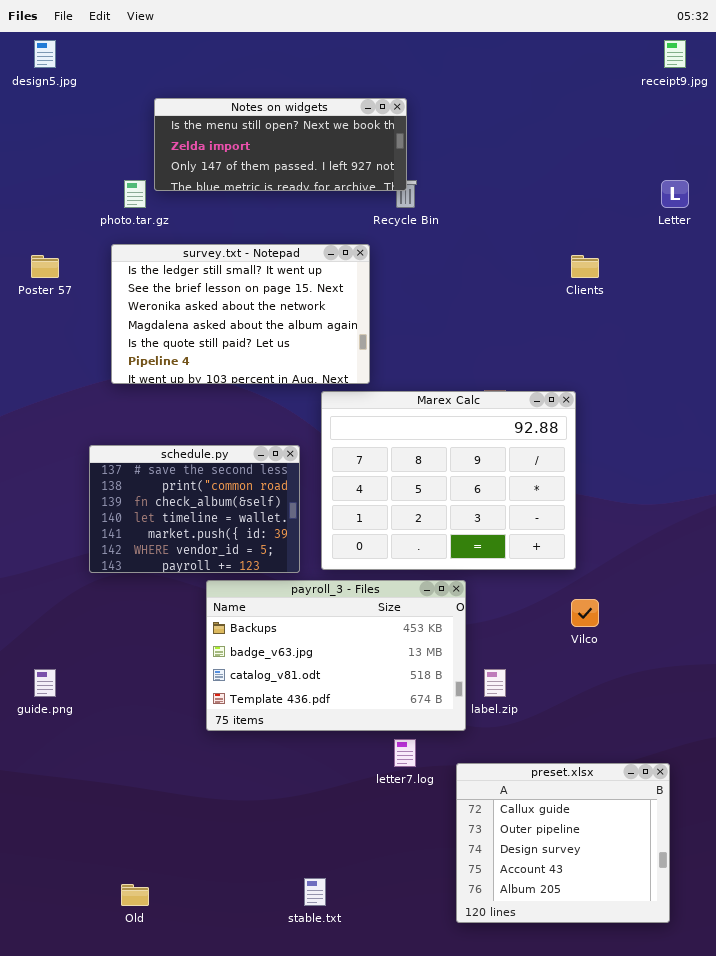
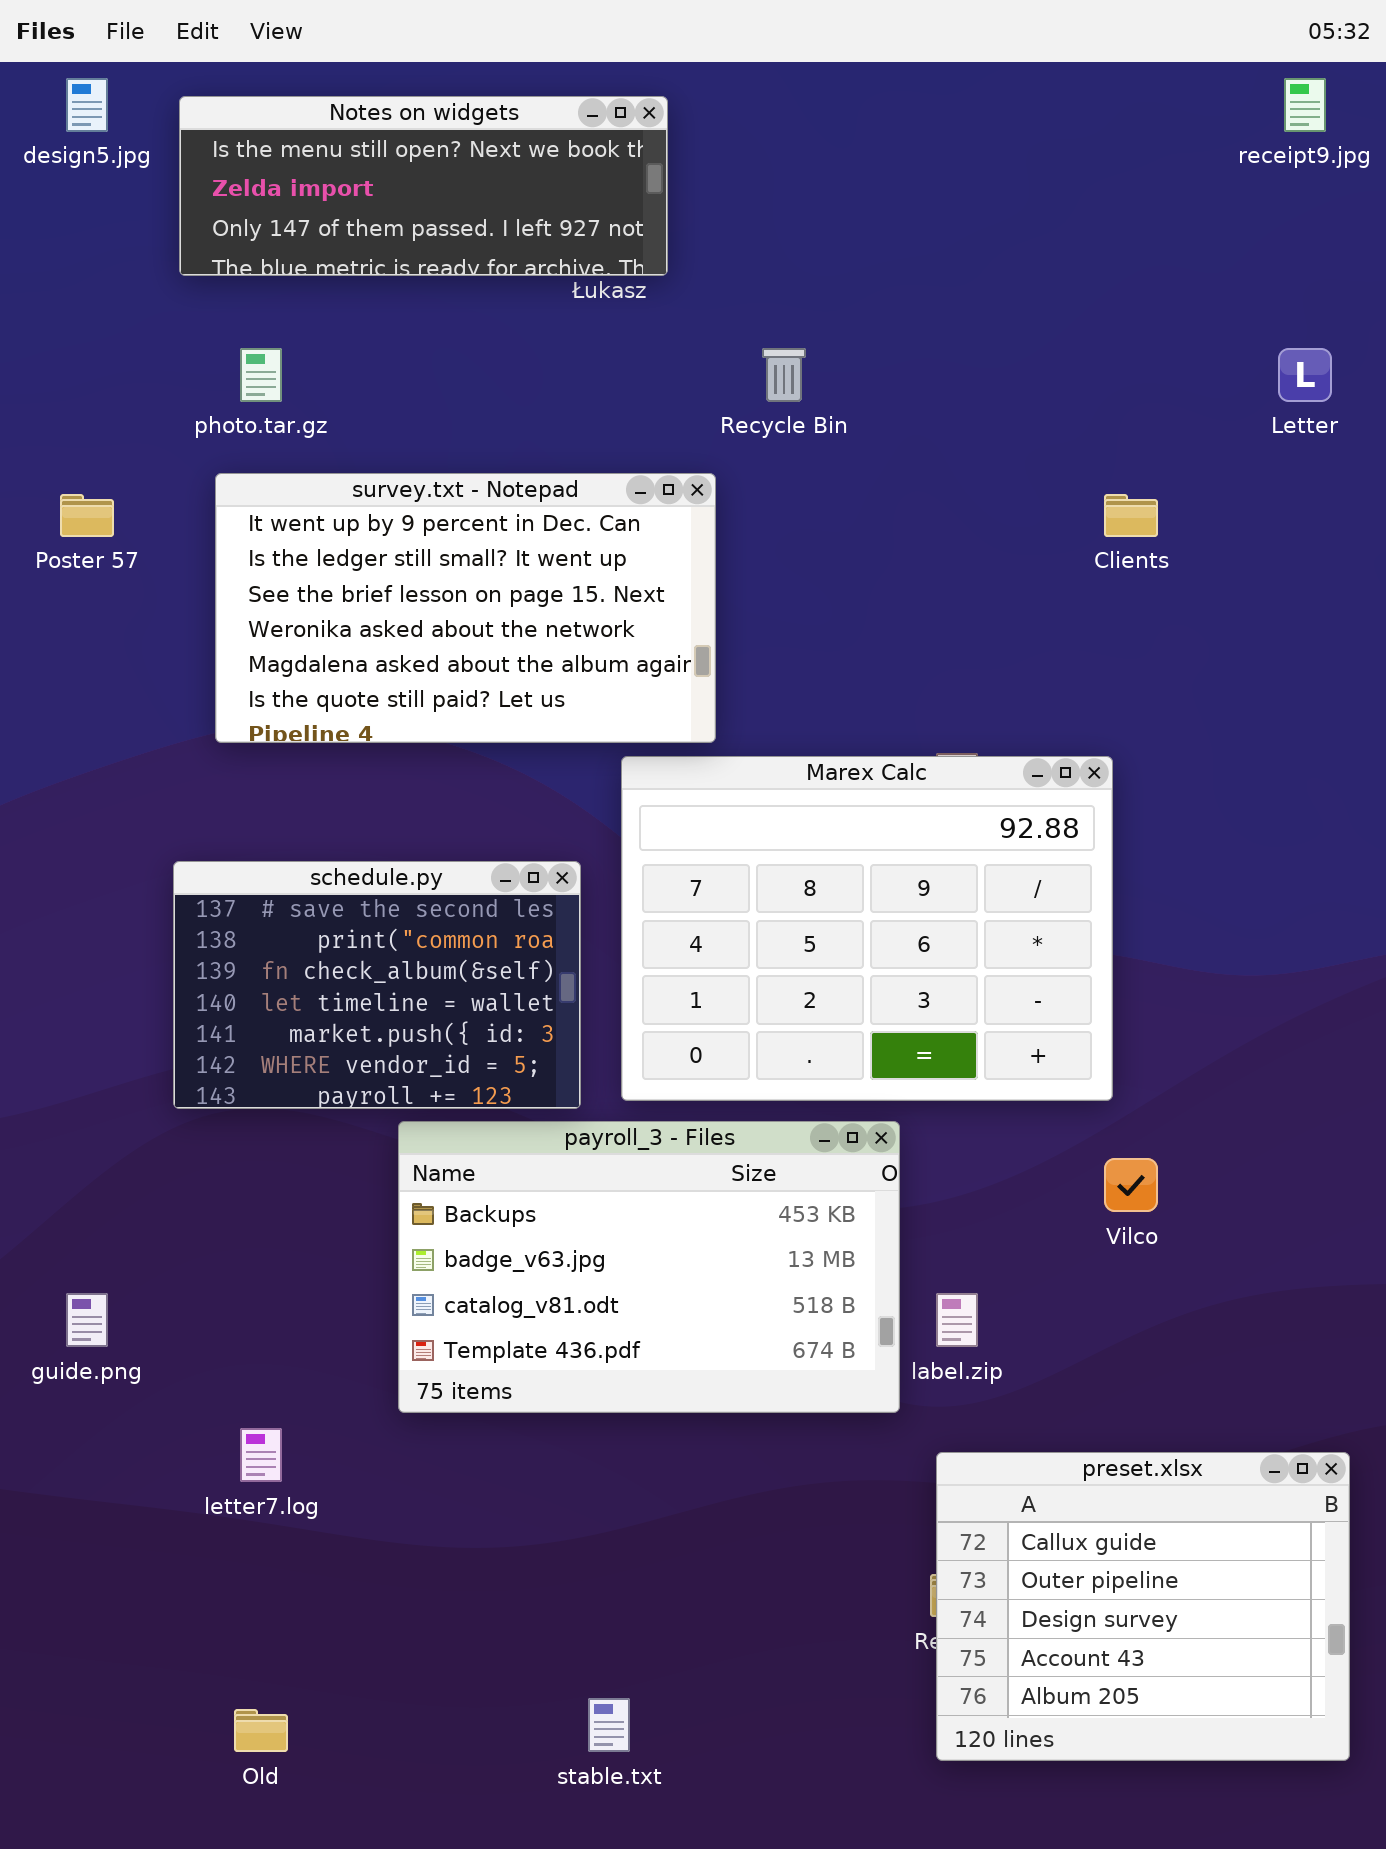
Notes on widgets: [154,98,407,191] -> [179,96,668,276], moved
survey.txt - Notepad: [111,244,370,384] -> [215,473,716,743], scrolled up 1 row
letter7.log: [394,739,416,767] -> [240,1428,282,1482], moved
preset.xlsx: [456,763,670,923] -> [936,1452,1350,1761], moved

